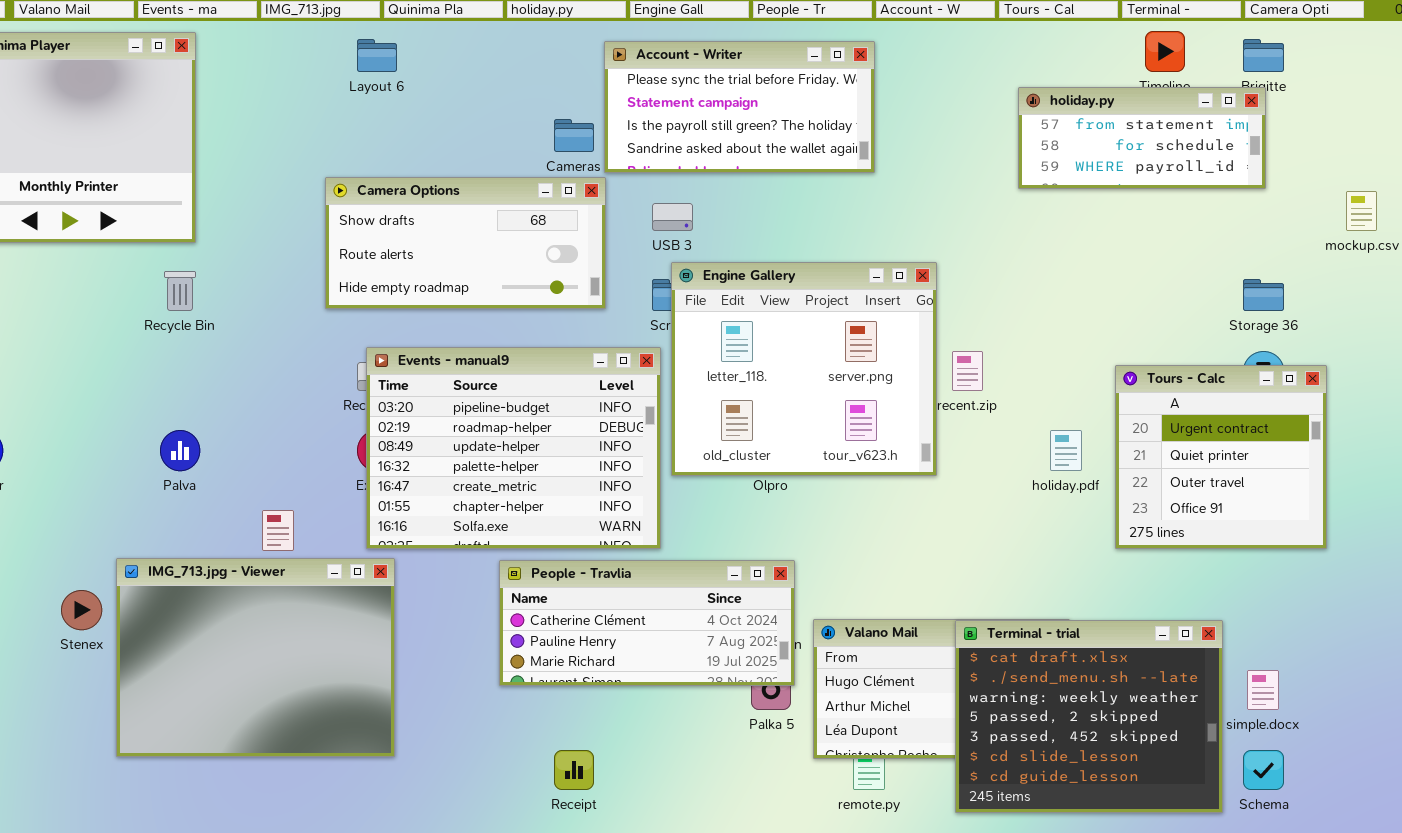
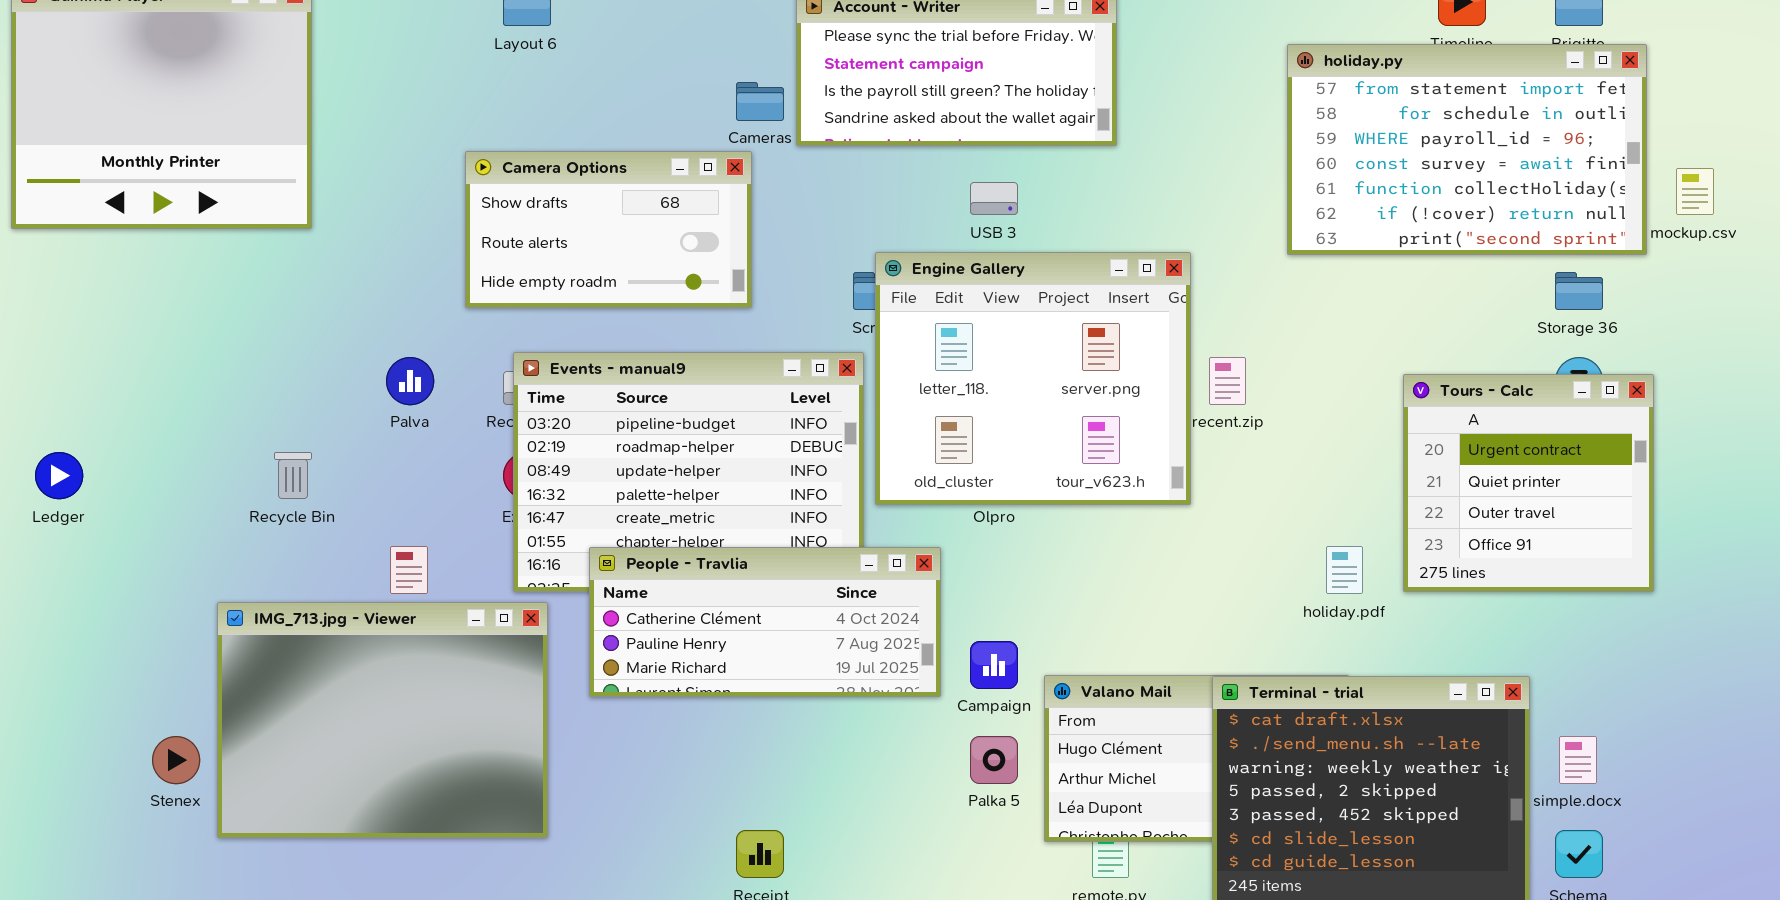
holiday.py: [1018,87,1266,189] -> [1287,44,1647,255], resized
Camera Options: [325,177,606,309] -> [465,151,752,308], resized
USB 3: [652,203,693,231] -> [970,182,1018,215], moved
Recycle Bin: [164,271,196,311] -> [274,452,312,499], moved
Palva: [160,430,200,471] -> [386,357,434,405], moved
holiday.pdf: [1050,430,1082,471] -> [1326,546,1363,594], moved
People - Travlia: [499,560,795,686] -> [589,547,941,697], moved
Stenex: [61,590,102,630] -> [152,736,200,784], moved

